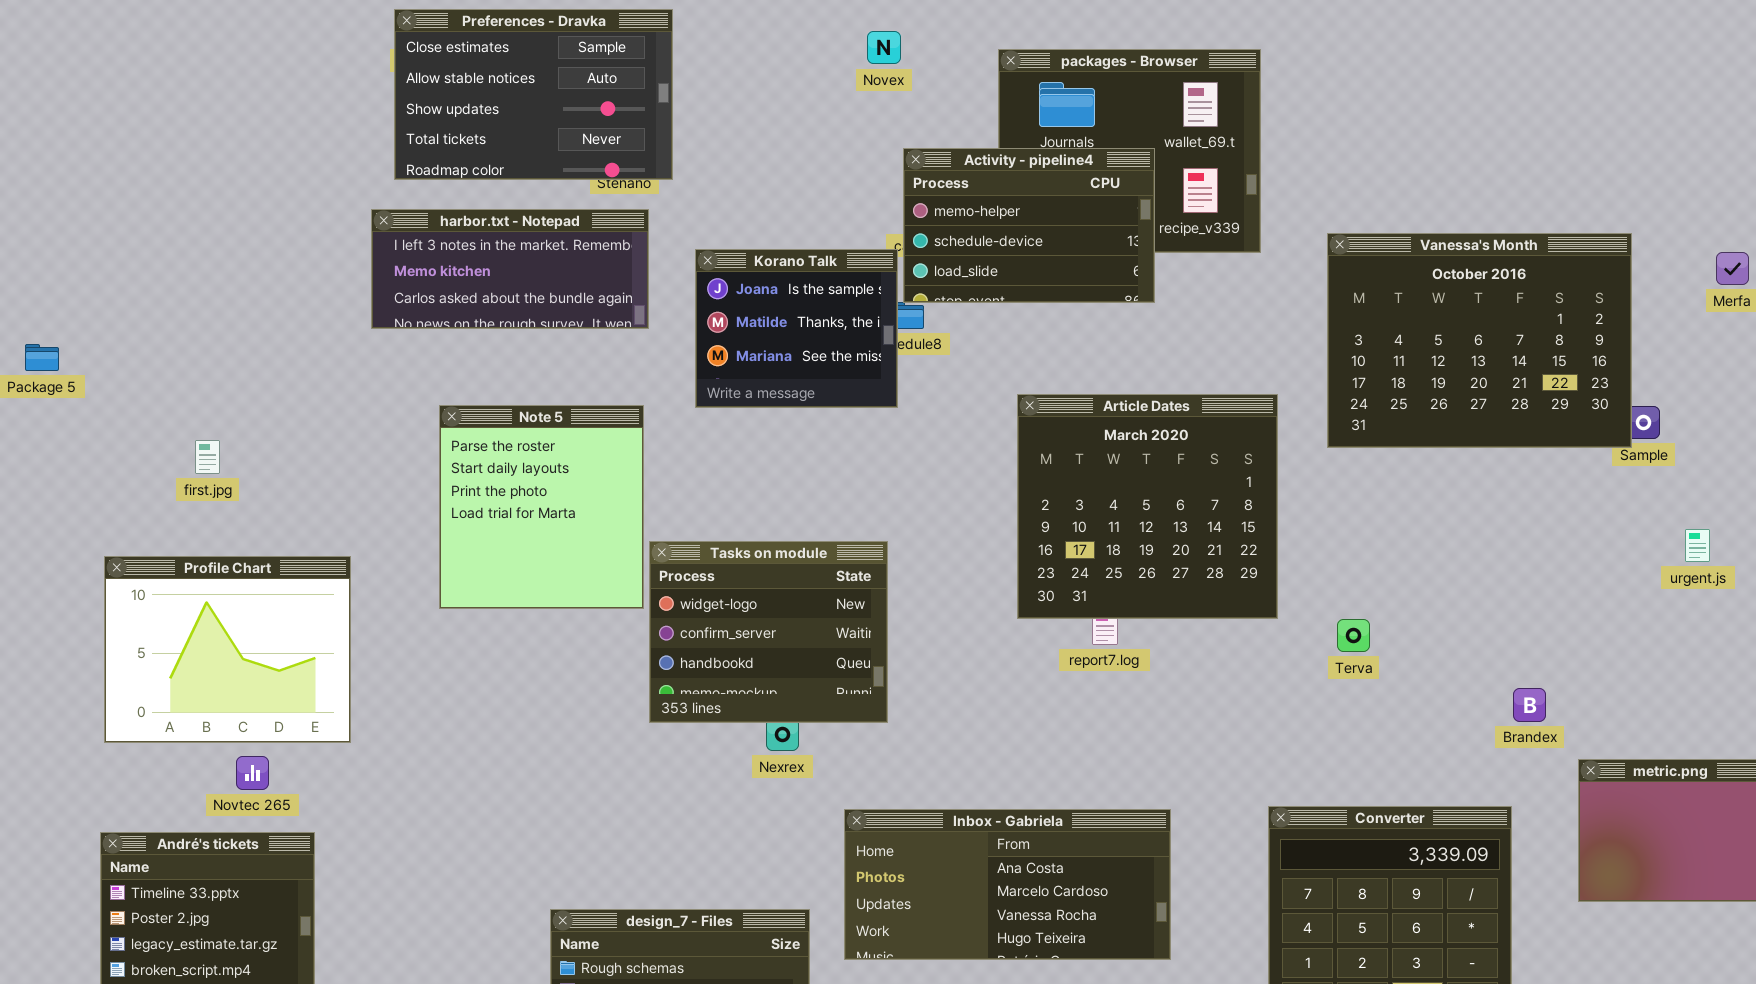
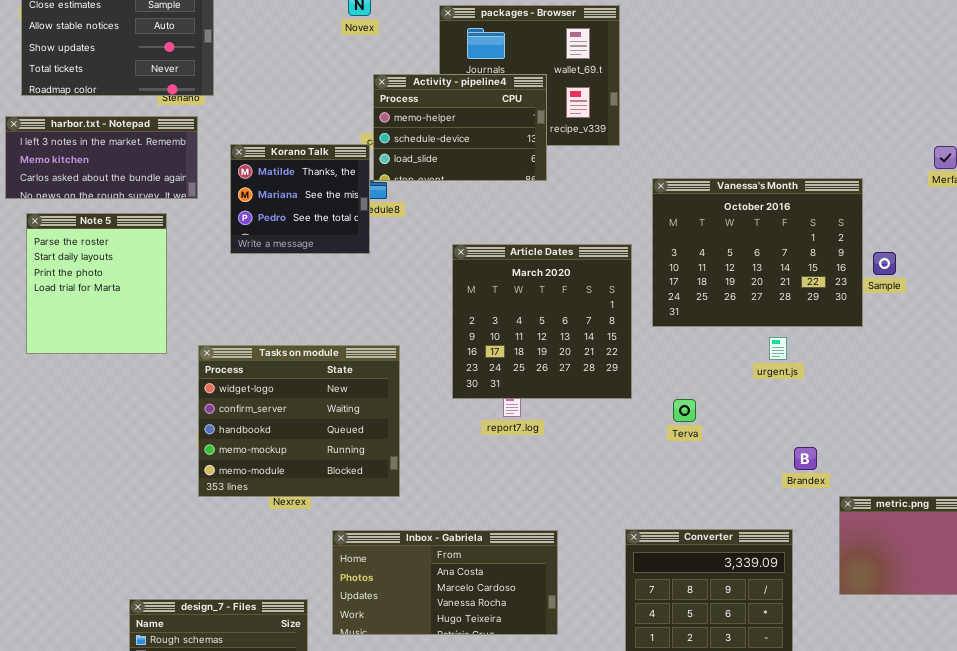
Vanessa's Month: [1327,233,1632,448] -> [652,178,863,327], moved
Korano Talk: [695,249,898,408] -> [230,144,370,254], scrolled down 1 row
Note 5: [439,405,644,609] -> [26,213,167,354], moved
urgent.js: [1685,529,1710,562] -> [769,337,787,360], moved
Tasks on module: [649,541,888,723] -> [198,345,400,497], resized

